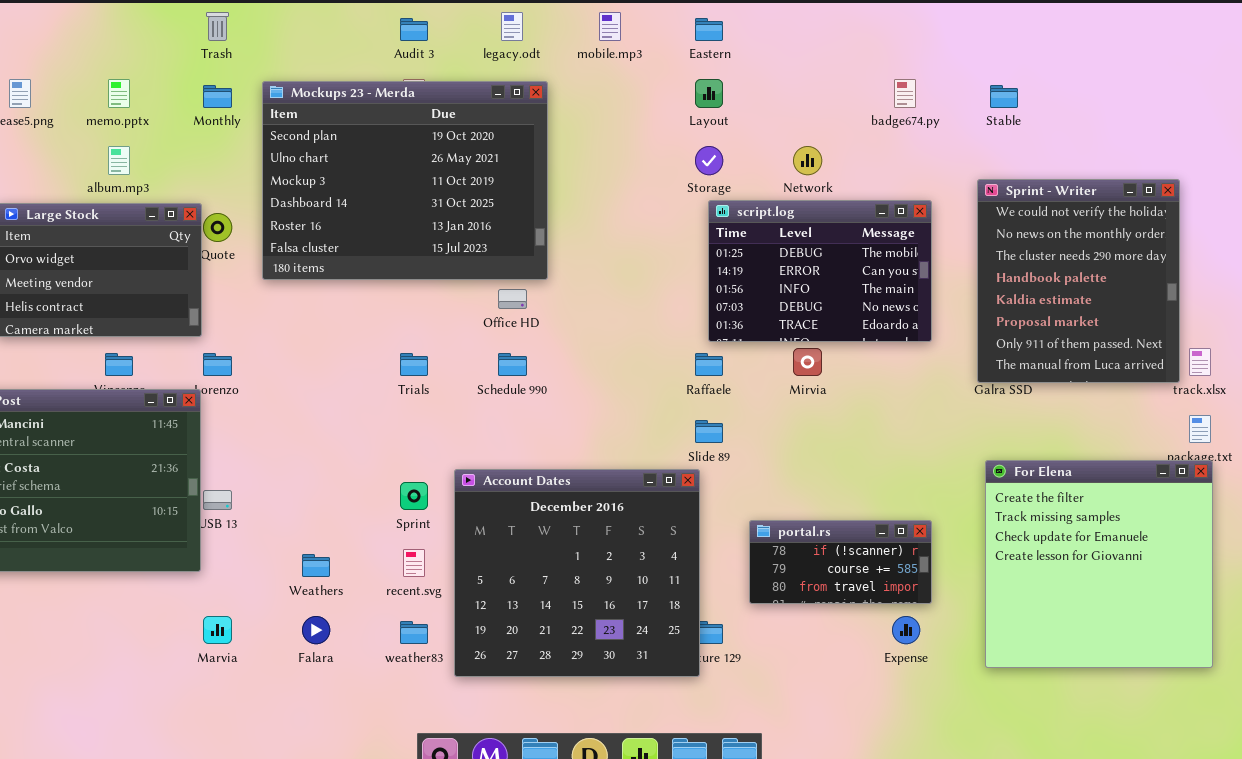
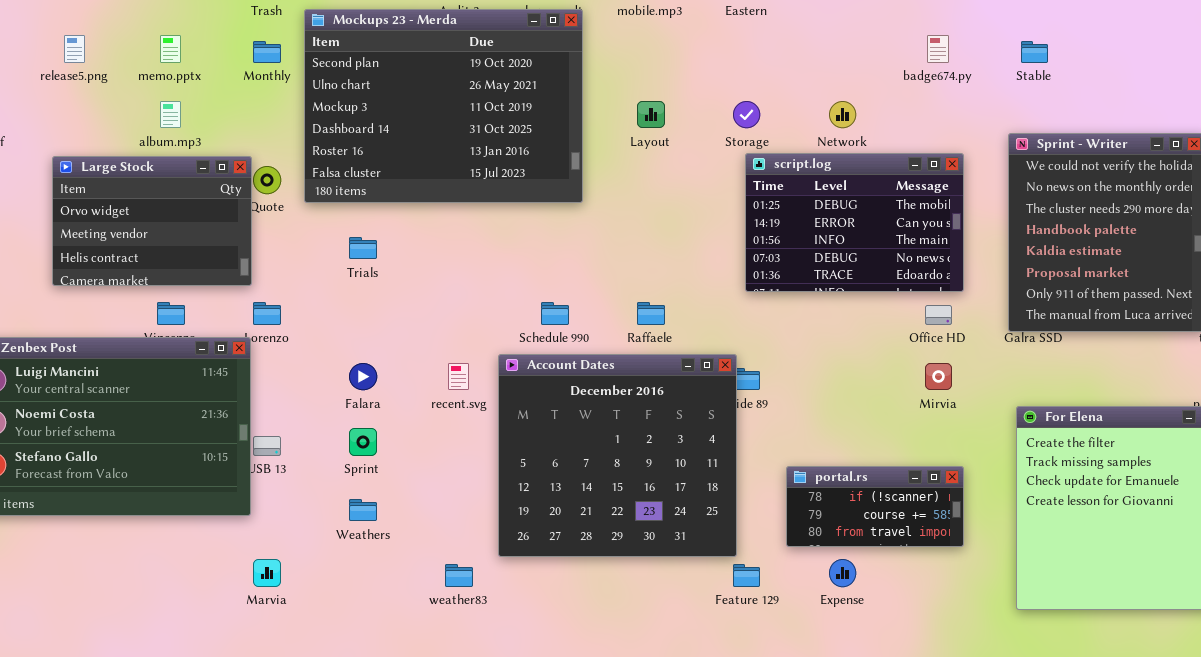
Layout: [695,79,723,108] -> [637,101,665,128], moved
Mockups 23 - Merda: [262,81,548,280] -> [304,9,583,203], moved
Office HD: [498,289,527,309] -> [925,305,952,325], moved
Mirvia: [793,348,822,376] -> [925,363,952,390], moved
Trials: [400,353,428,376] -> [349,237,377,259], moved
Raffaele: [695,353,723,376] -> [637,302,665,325], moved
Account Dates: [454,469,700,677] -> [498,354,737,557], moved
Sprint: [400,482,428,510] -> [349,428,377,456], moved
recent.svg: [403,549,425,577] -> [448,363,469,390], moved
Falara: [302,616,330,644] -> [349,363,377,390], moved
Expense: [892,616,920,644] -> [829,559,856,587], moved

